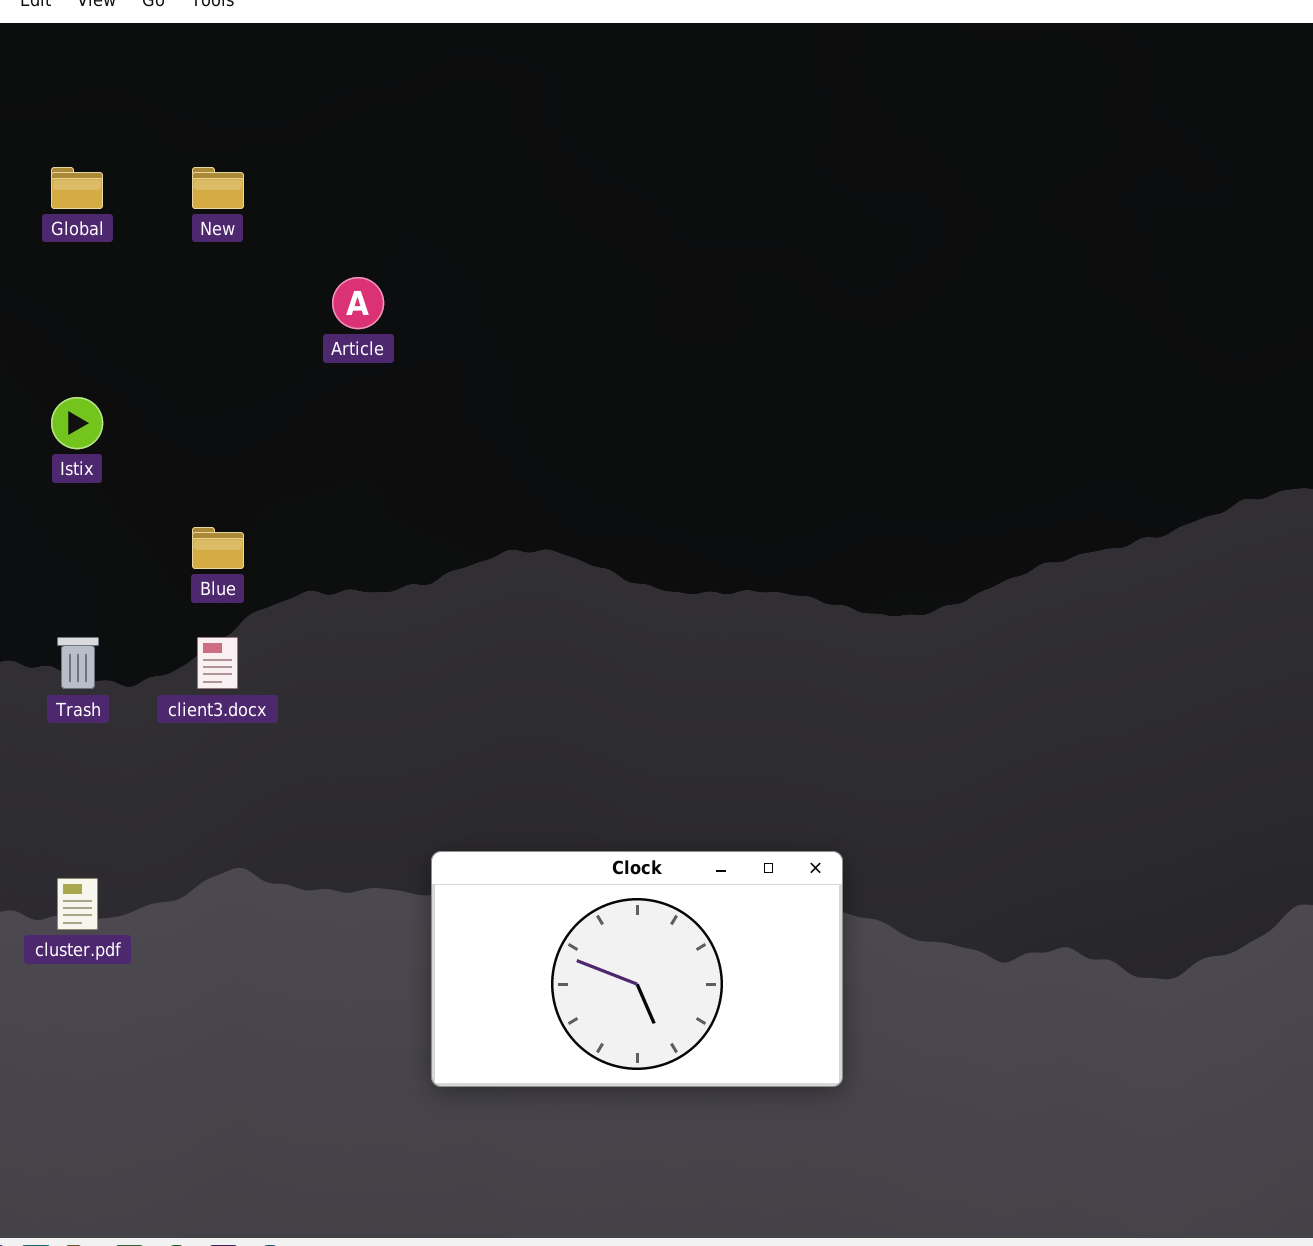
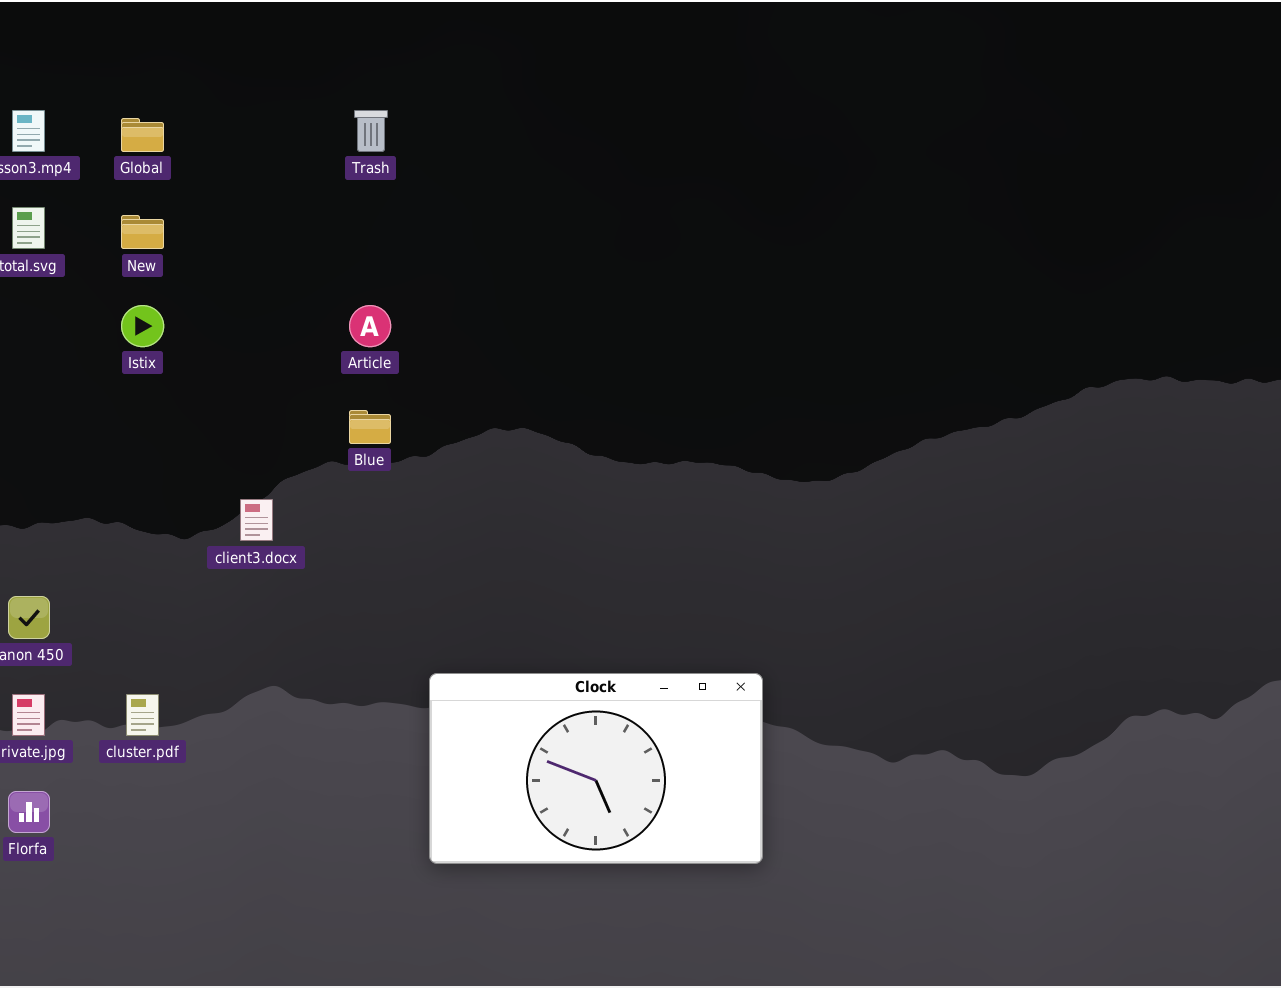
New: [192,167,244,209] -> [121,215,164,249], moved
Article: [332,277,384,329] -> [349,305,391,347], moved
Blue: [192,527,244,569] -> [349,410,391,444], moved
Trash: [57,637,99,689] -> [354,110,388,152], moved

